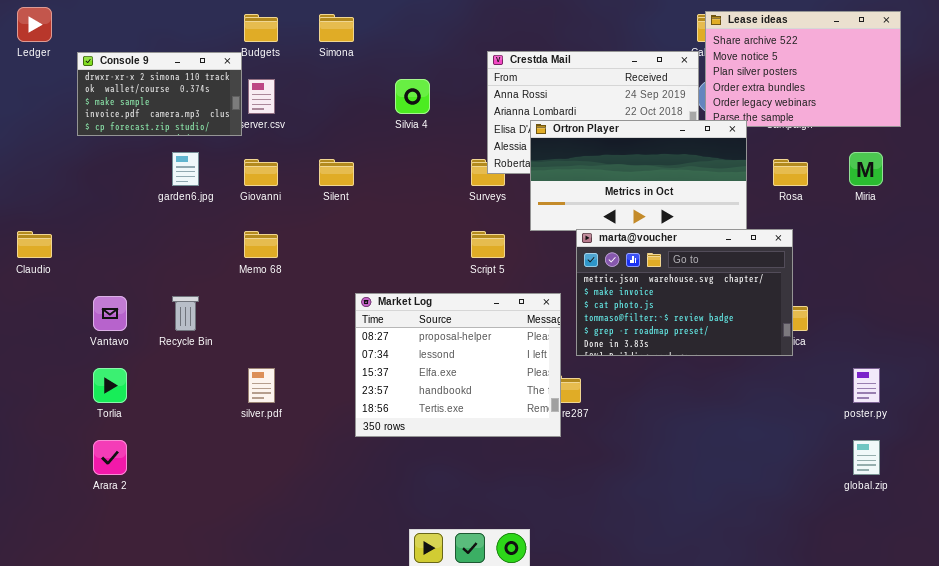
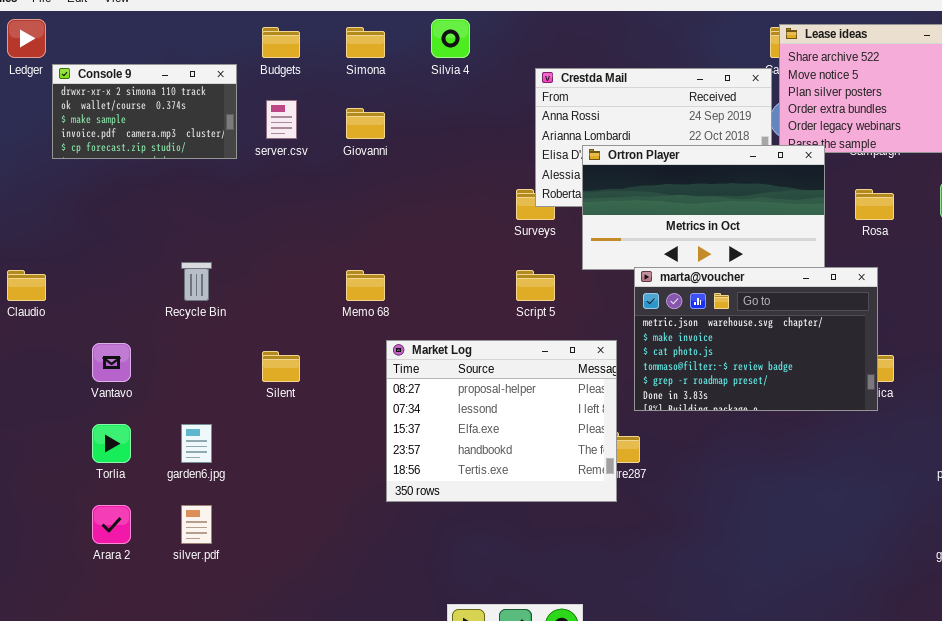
Console 9: [77,52,242,136] -> [52,64,237,159], moved
Silvia 4: [395,79,430,114] -> [431,19,470,58], moved
garden6.jpg: [172,152,199,186] -> [181,424,212,463], moved
Giovanni: [244,159,278,186] -> [346,108,385,139], moved
Silent: [319,159,354,186] -> [262,351,300,382], moved
Memo 68: [244,231,278,258] -> [346,270,385,301], moved
Recycle Bin: [172,296,199,331] -> [181,262,212,301], moved
silver.pdf: [248,368,275,403] -> [181,505,212,544], moved

